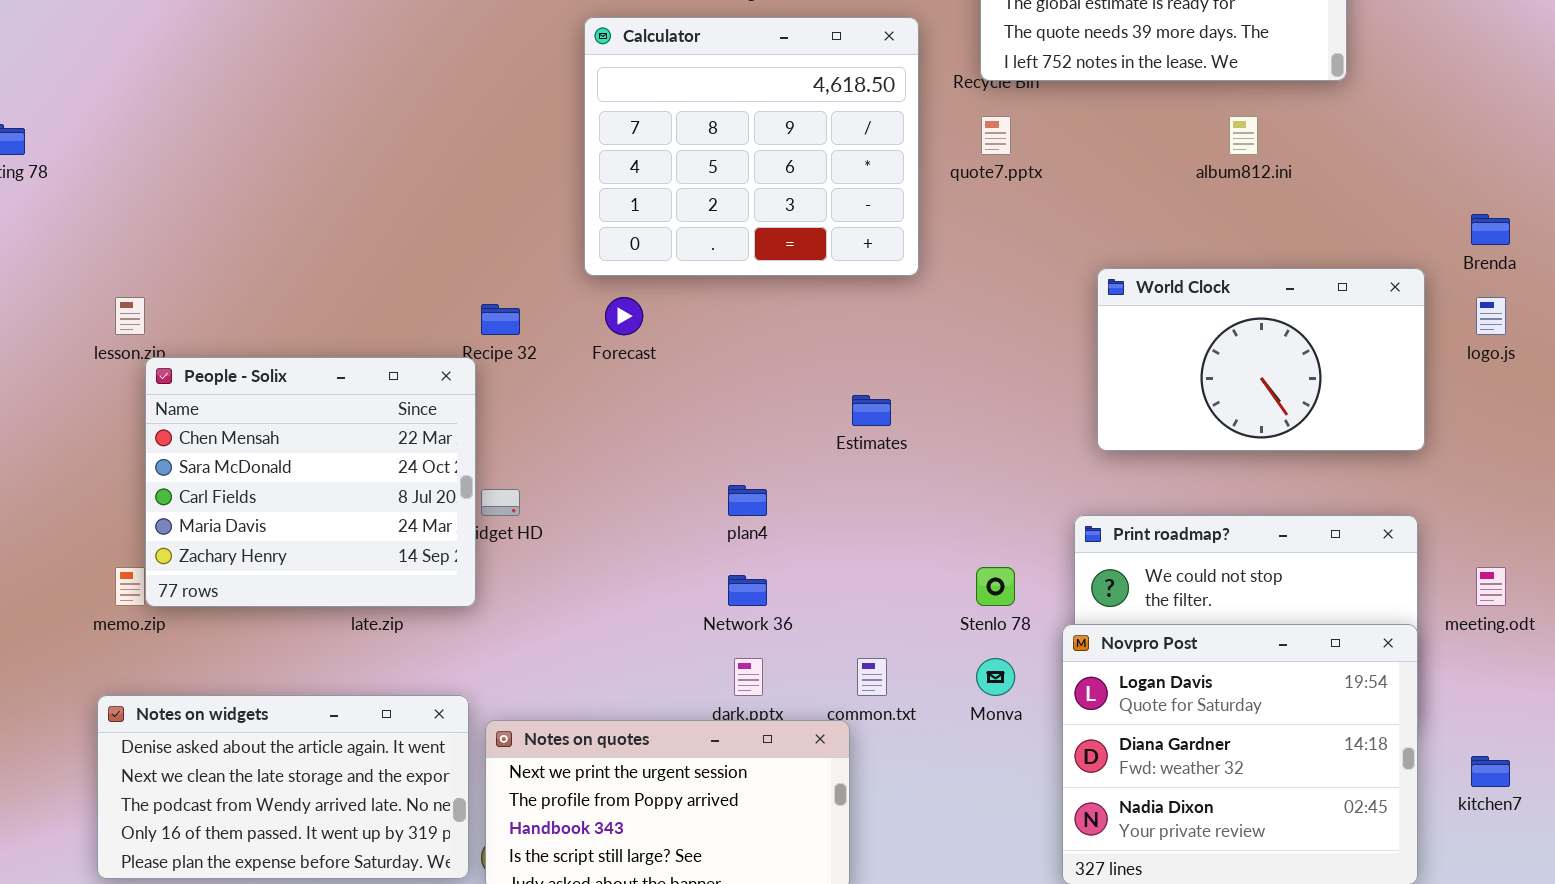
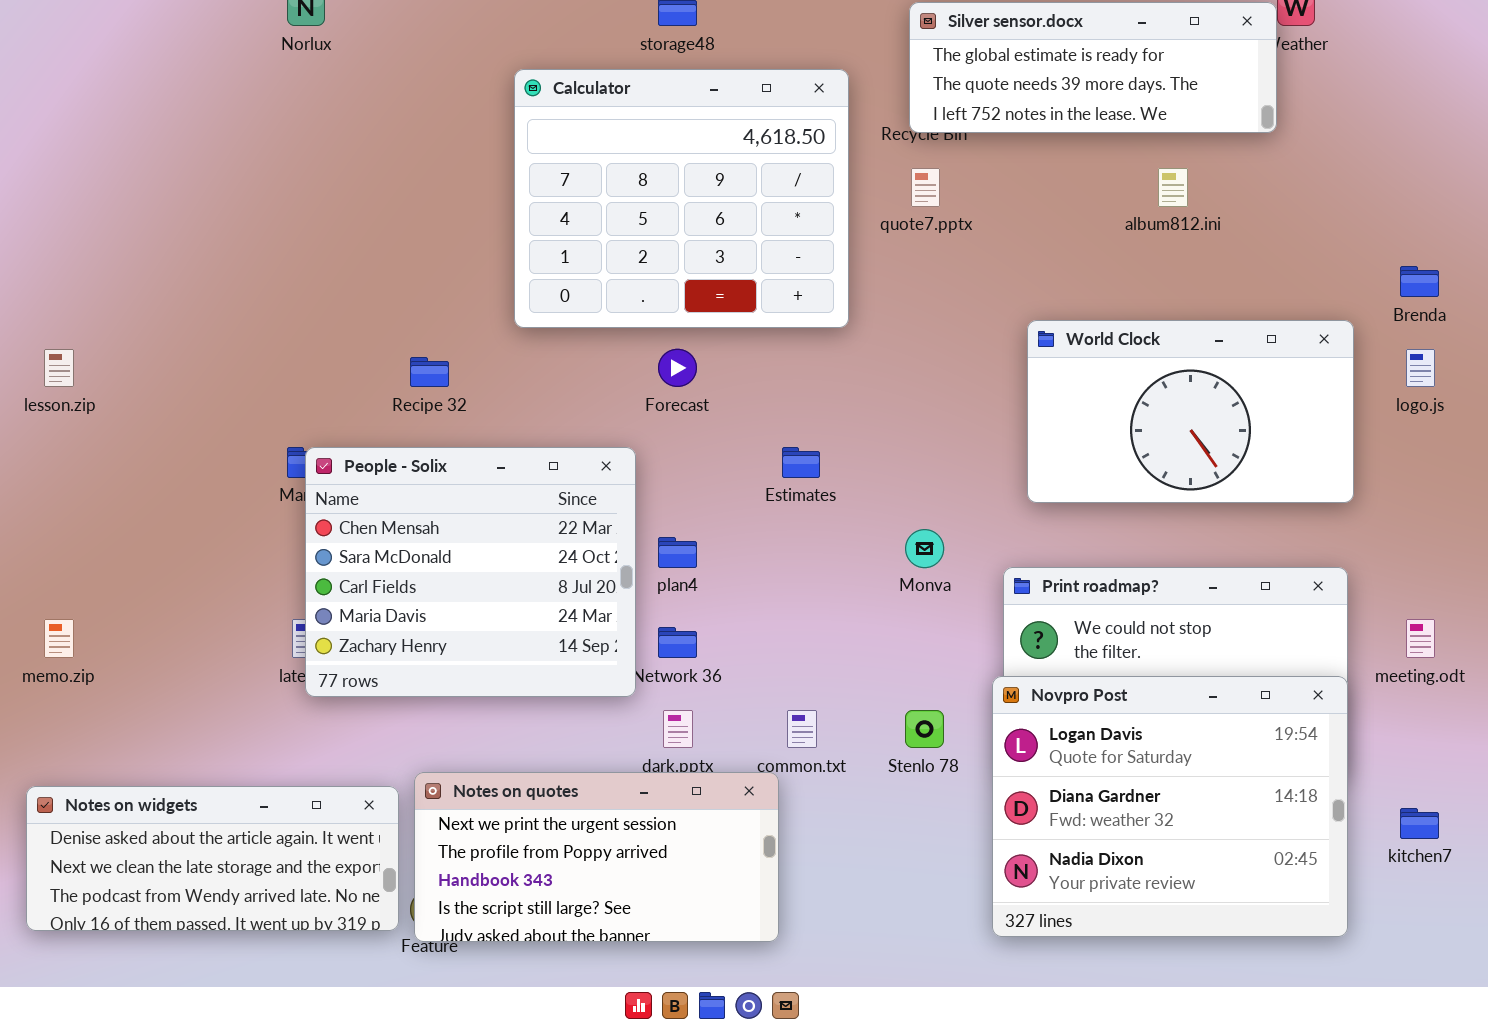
Forecast: [605,297,643,335] -> [658,349,697,387], moved
People - Solix: [145,357,476,607] -> [305,447,636,697], moved
Stenlo 78: [976,567,1015,606] -> [905,710,944,748], moved
Monva: [976,658,1015,696] -> [905,529,944,568], moved
Notes on widgets: [97,695,469,879] -> [26,786,399,931], resized

